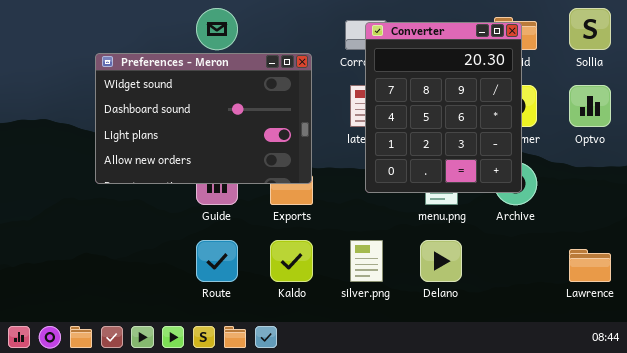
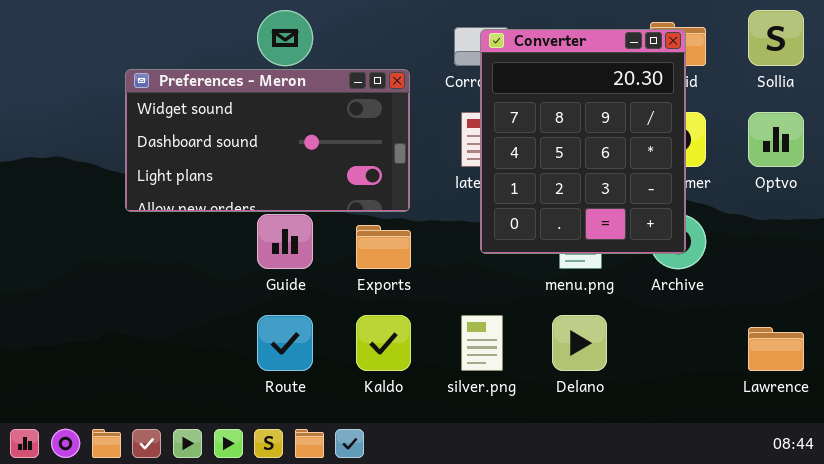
Preferences - Meron: [95,53,312,184] -> [125,69,410,212], resized

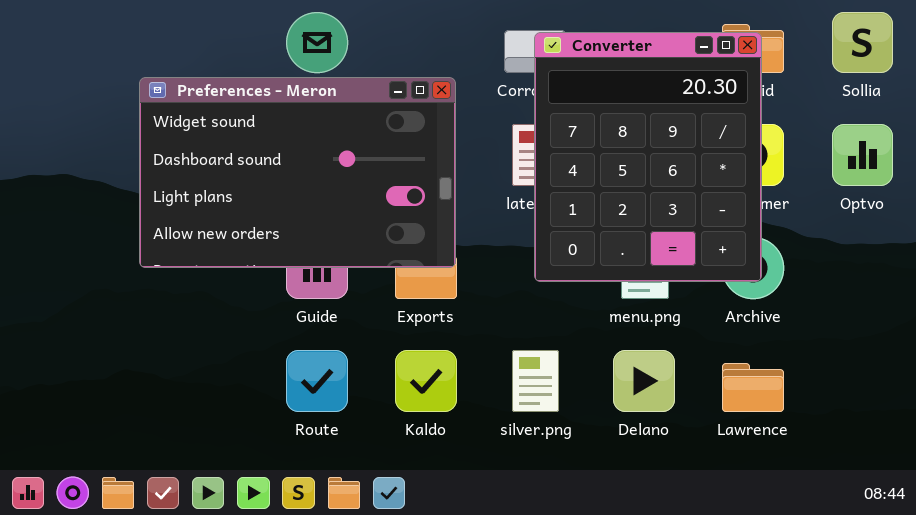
Preferences - Meron: [125,69,410,212] -> [139,77,456,268], resized
Lawrence: [748,327,804,371] -> [722,363,784,412], moved

